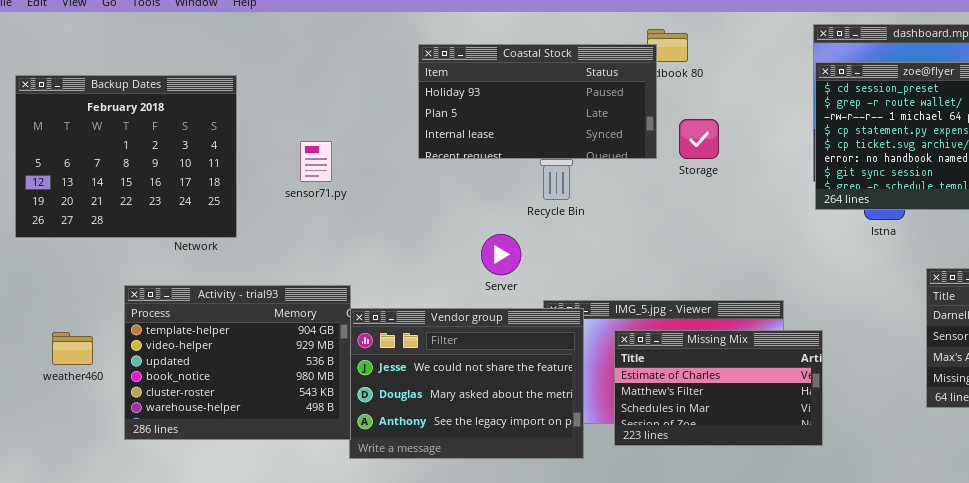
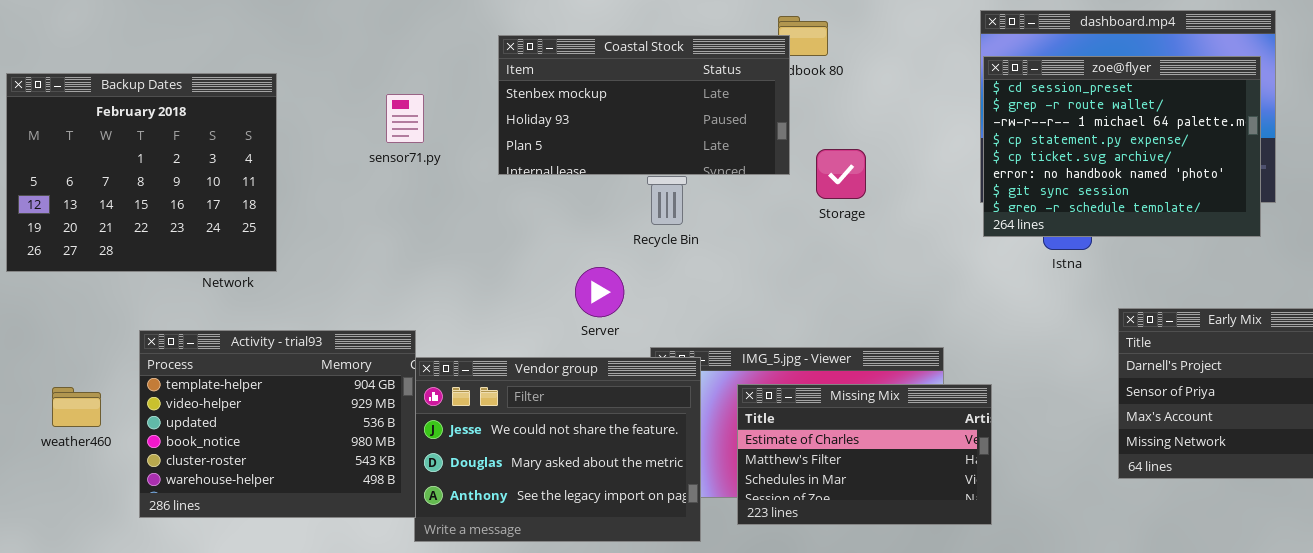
Coastal Stock: [418,44,657,159] -> [498,35,790,175], scrolled up 1 row
Storage: [679,119,719,159] -> [816,149,866,199], moved
sensor71.py: [300,141,332,182] -> [386,94,424,143], moved

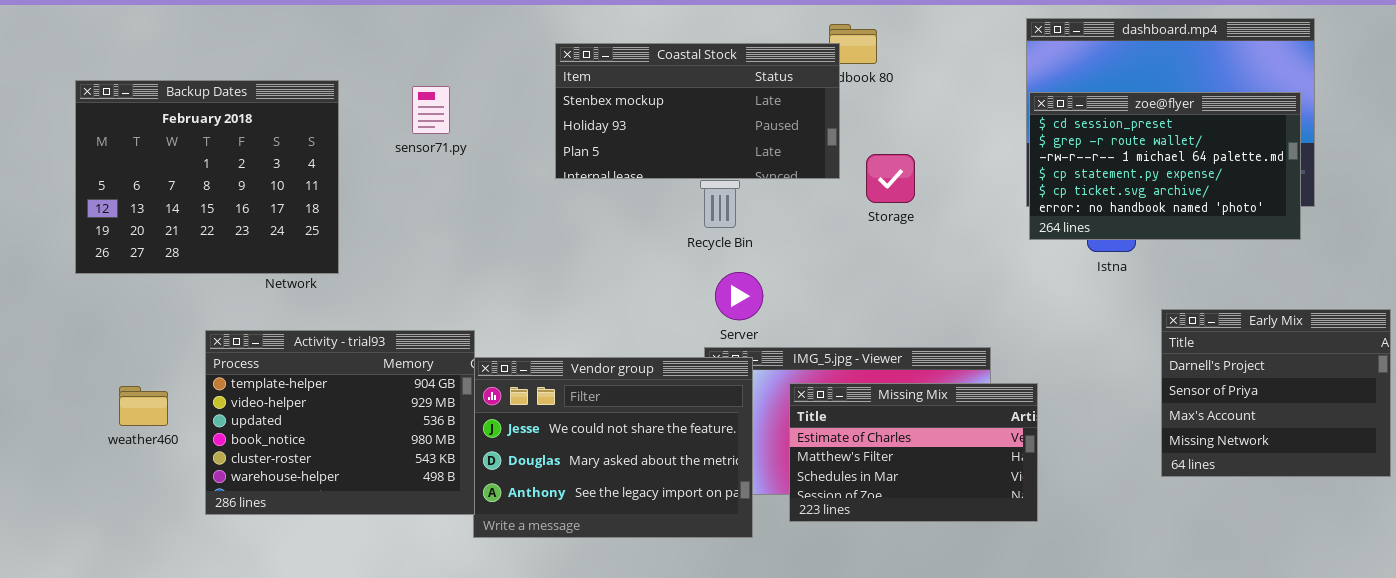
zoe@flyer: [983,56,1261,237] -> [1029,92,1301,240], resized
sensor71.py: [386,94,424,143] -> [412,86,450,134], moved
Server: [575,267,624,317] -> [715,272,763,320], moved

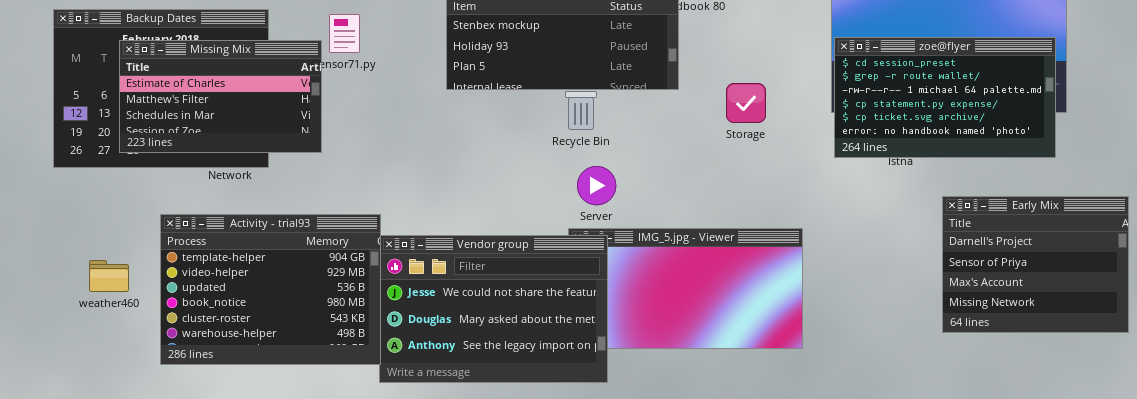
zoe@flyer: [1029,92,1301,240] -> [834,37,1056,158], moved
Storage: [866,154,915,203] -> [726,83,766,123], moved
Missing Mix: [789,383,1038,522] -> [119,40,322,153], moved

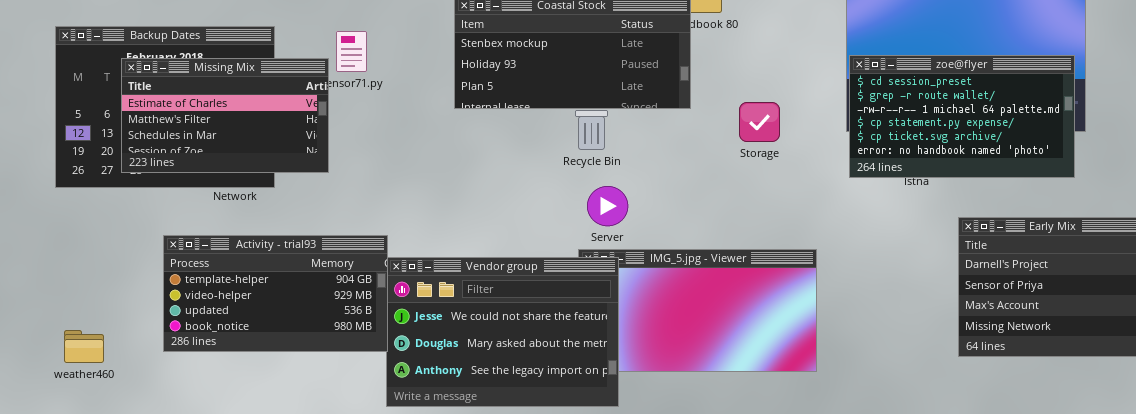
Activity - trial93: [160,214,381,365] -> [163,235,388,352], resized
weather460: [89,260,129,292] -> [64,330,104,363], moved

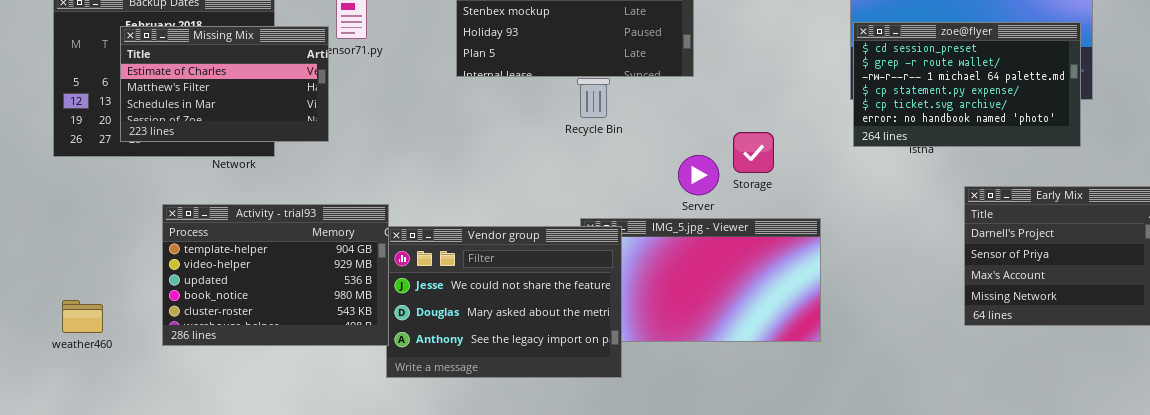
Storage: [739,102,780,142] -> [733,132,774,173], moved
Server: [587,186,628,226] -> [678,155,719,195], moved
Activity - trial93: [163,235,388,352] -> [162,204,389,346], resized

